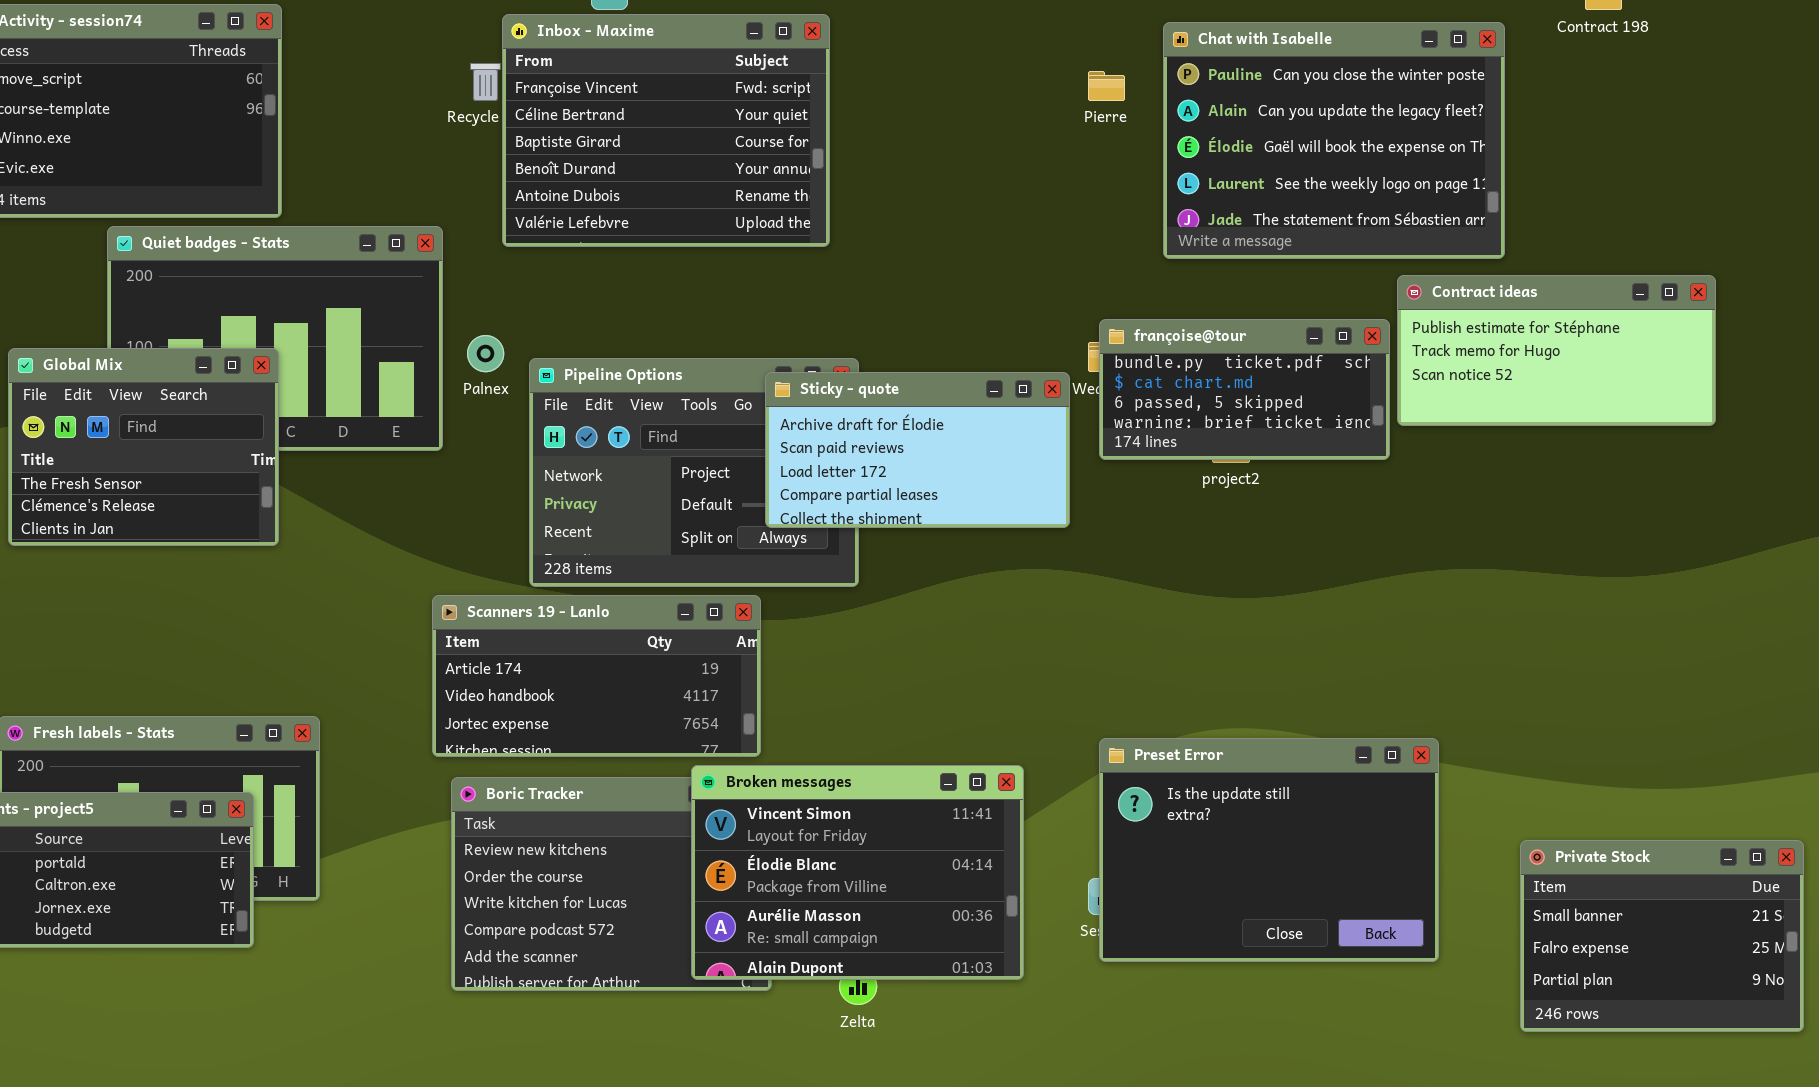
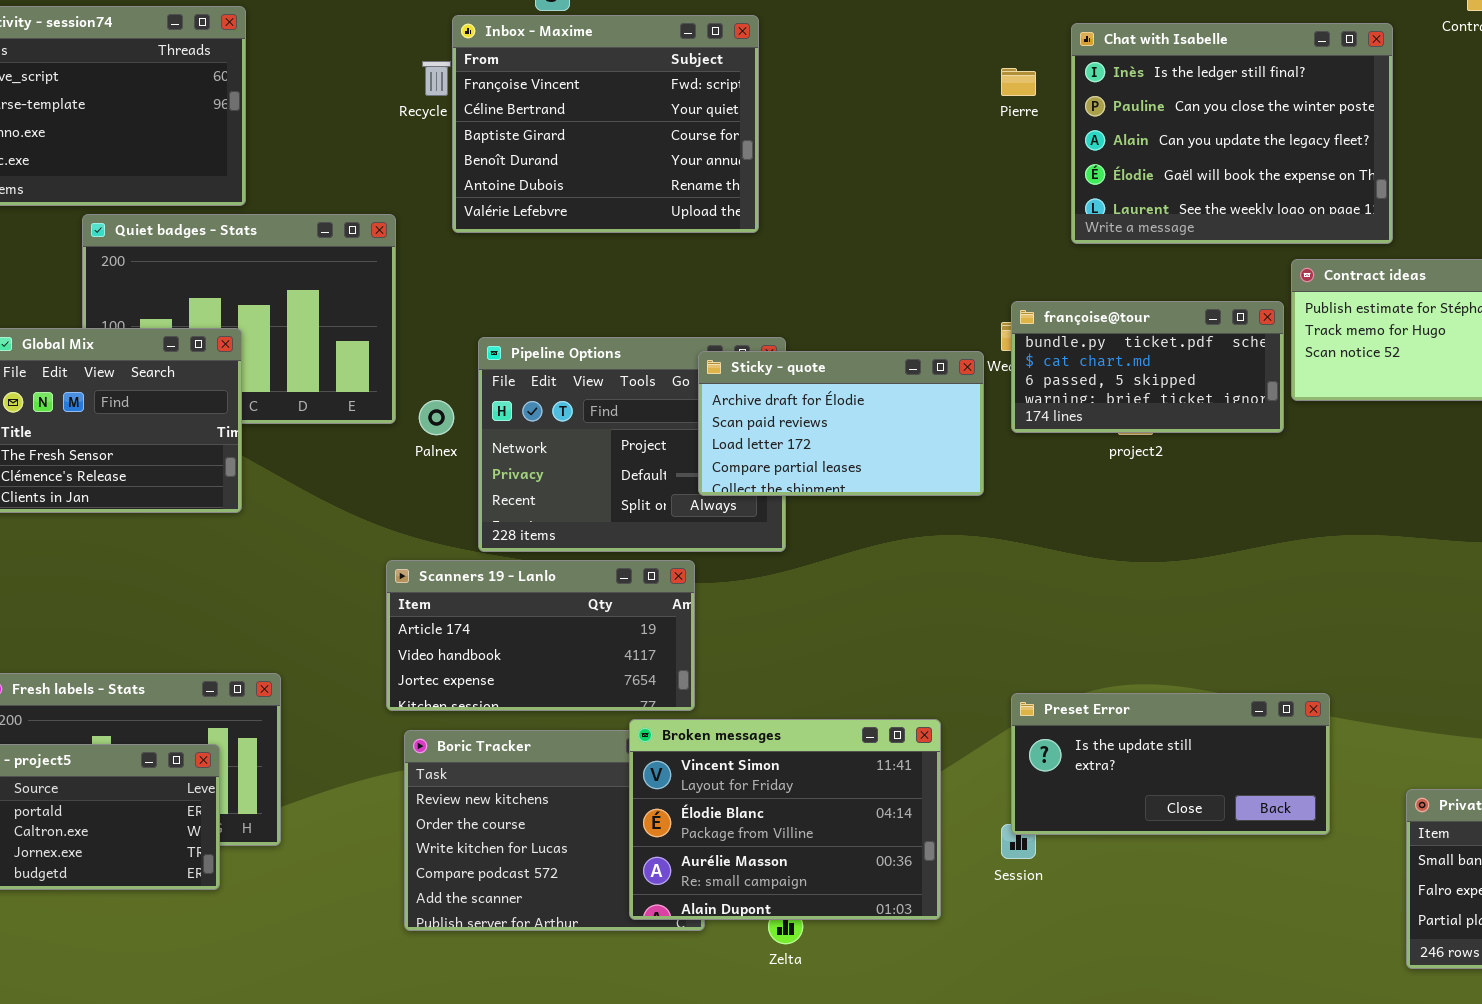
Chat with Isabelle: [1163,22,1505,259] -> [1071,23,1393,244], scrolled up 1 row
Palnex: [467,335,504,372] -> [419,400,454,435], moved
Preset Error: [1099,738,1439,962] -> [1011,693,1330,835], resized

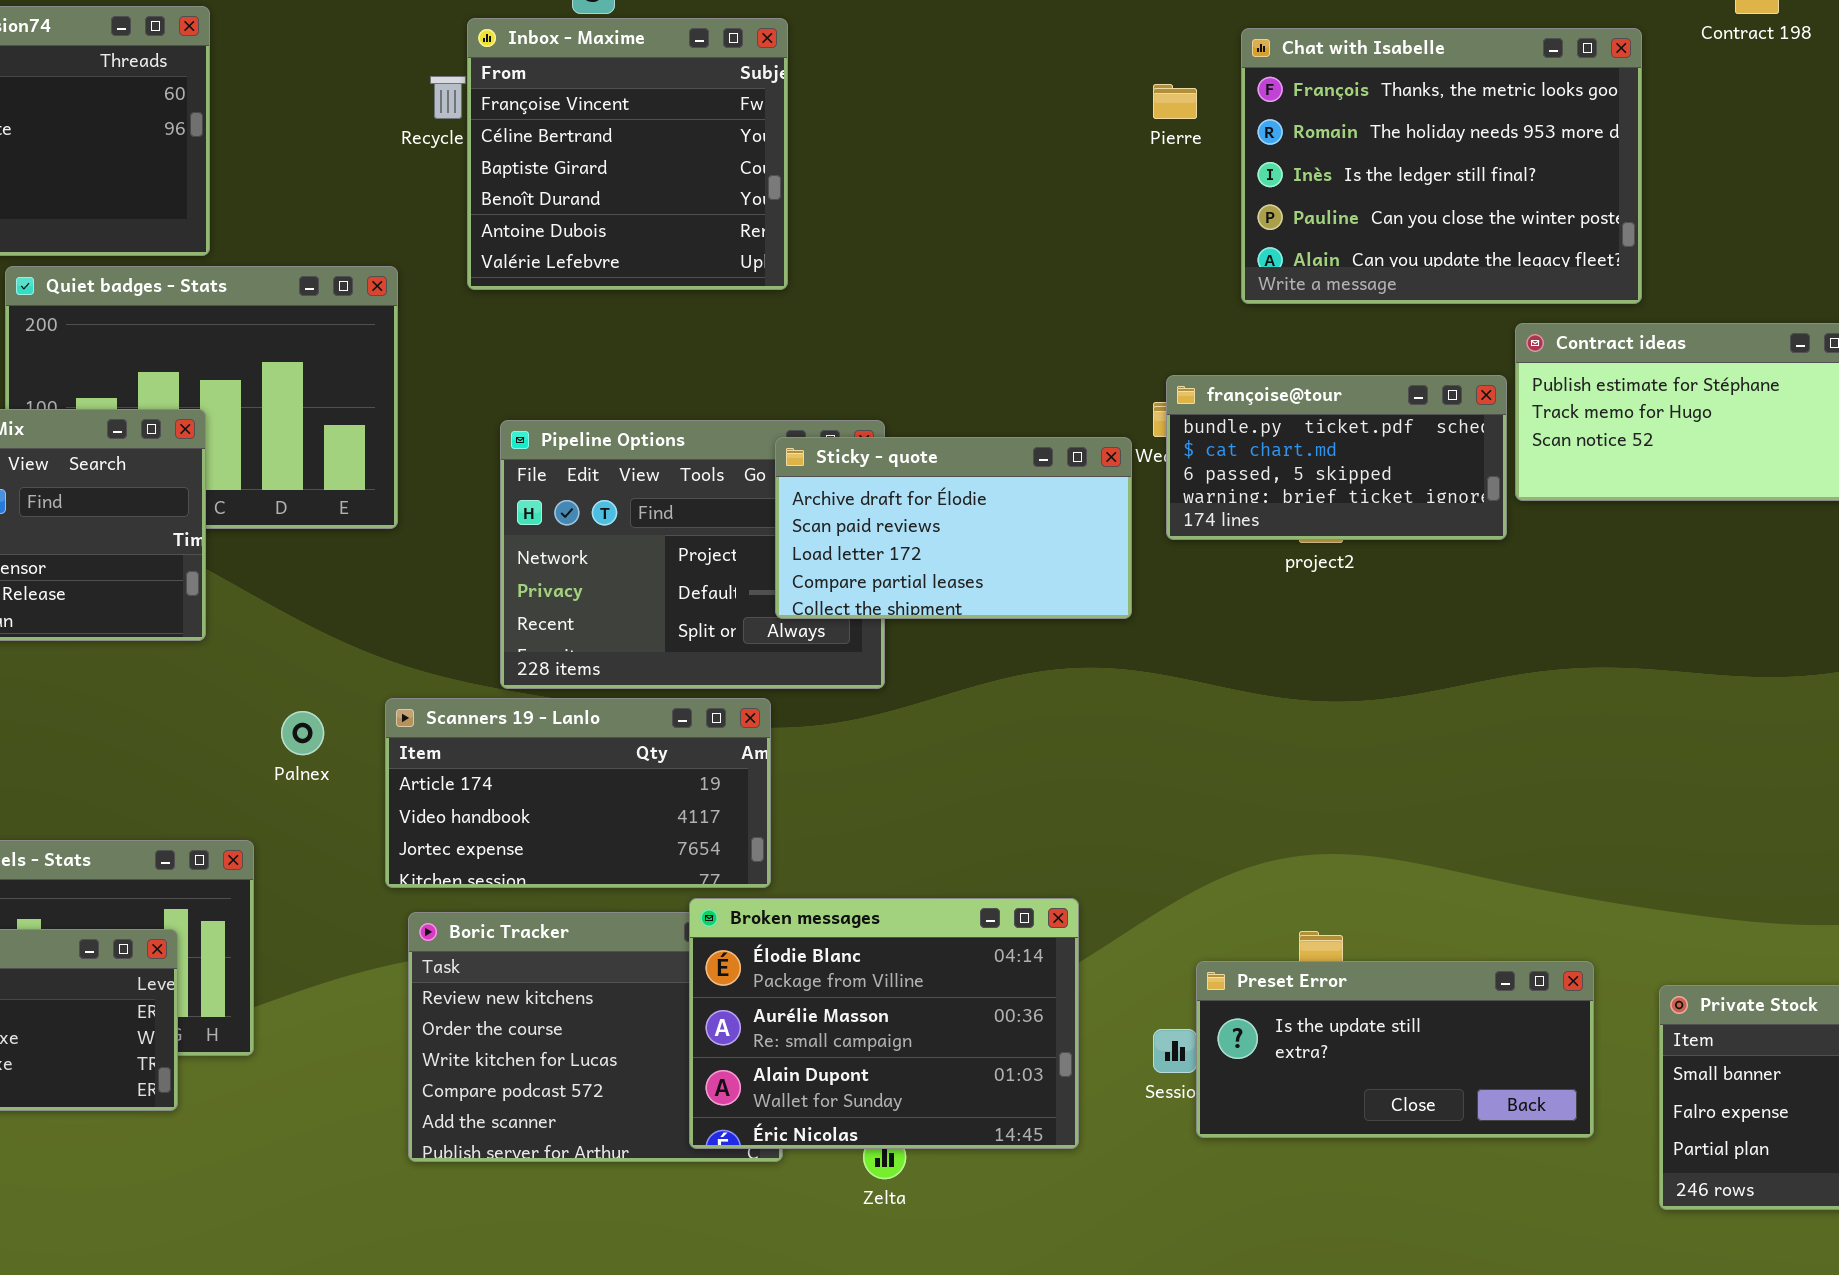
Inbox - Maxime: [452,15,759,233] -> [467,18,788,290], resized
Chat with Isabelle: [1071,23,1393,244] -> [1241,28,1642,304], scrolled up 2 rows
Palnex: [419,400,454,435] -> [281,711,324,755], moved
Preset Error: [1011,693,1330,835] -> [1196,961,1594,1138], moved
Broken messages: [629,719,941,920] -> [689,898,1079,1149], scrolled down 1 row

